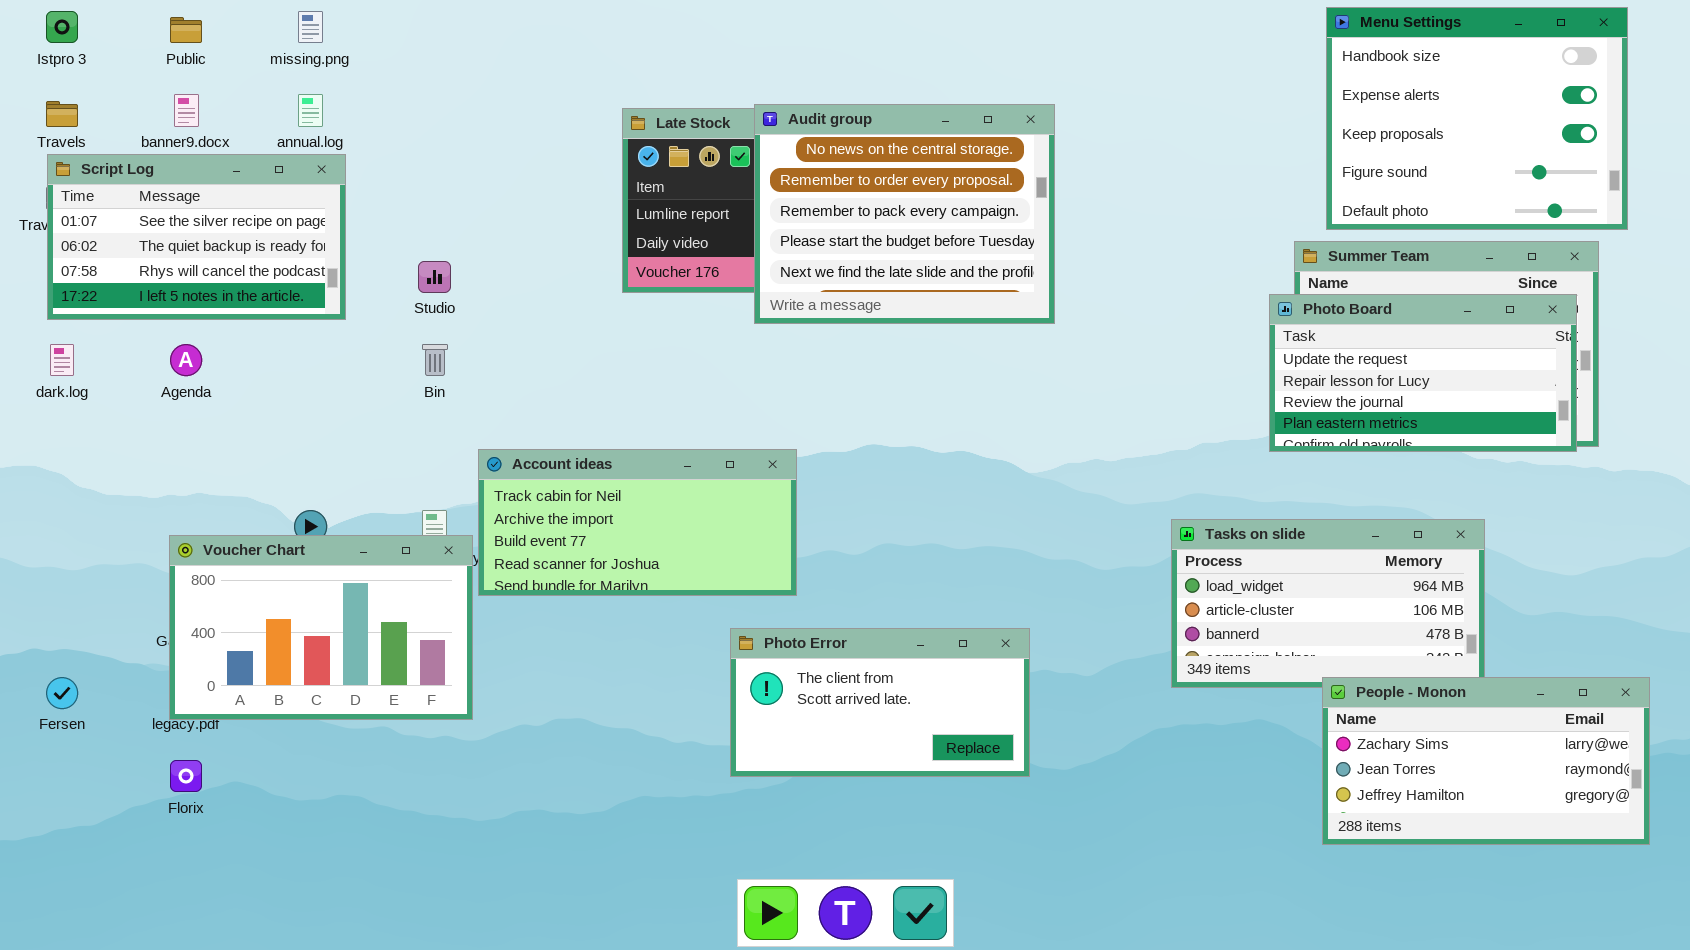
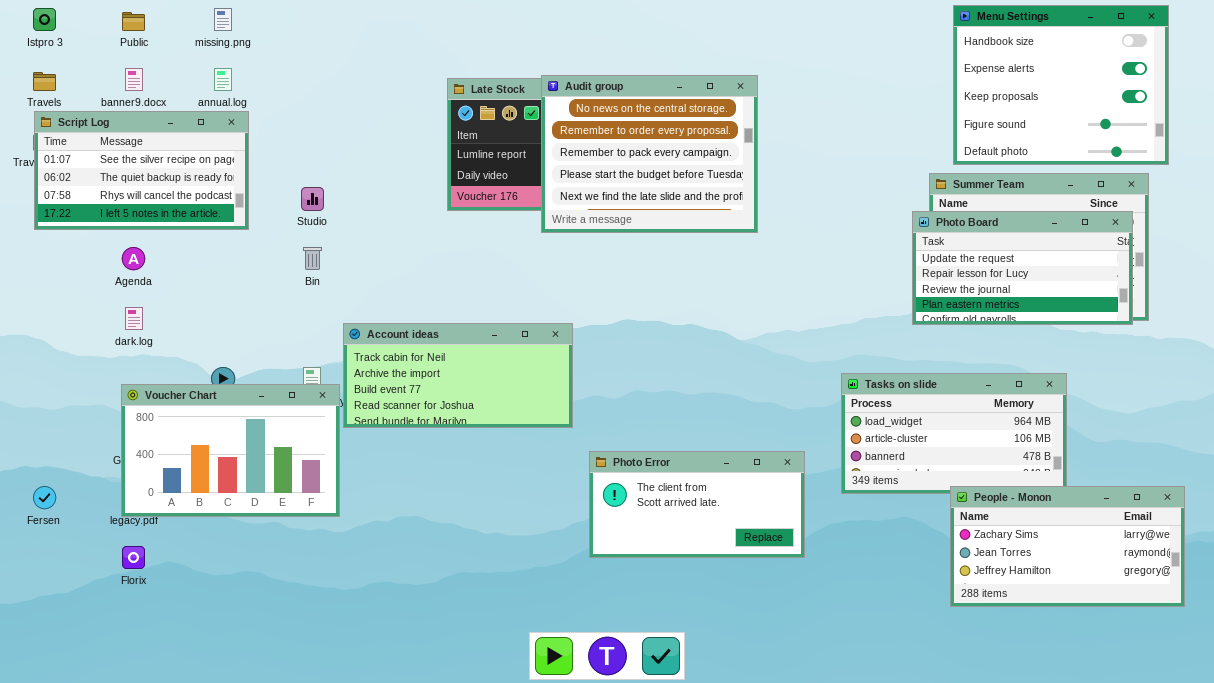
dark.log: [50,344,74,376] -> [125,307,143,330], moved
Photo Error: [730,628,1030,777] -> [589,451,805,558], moved

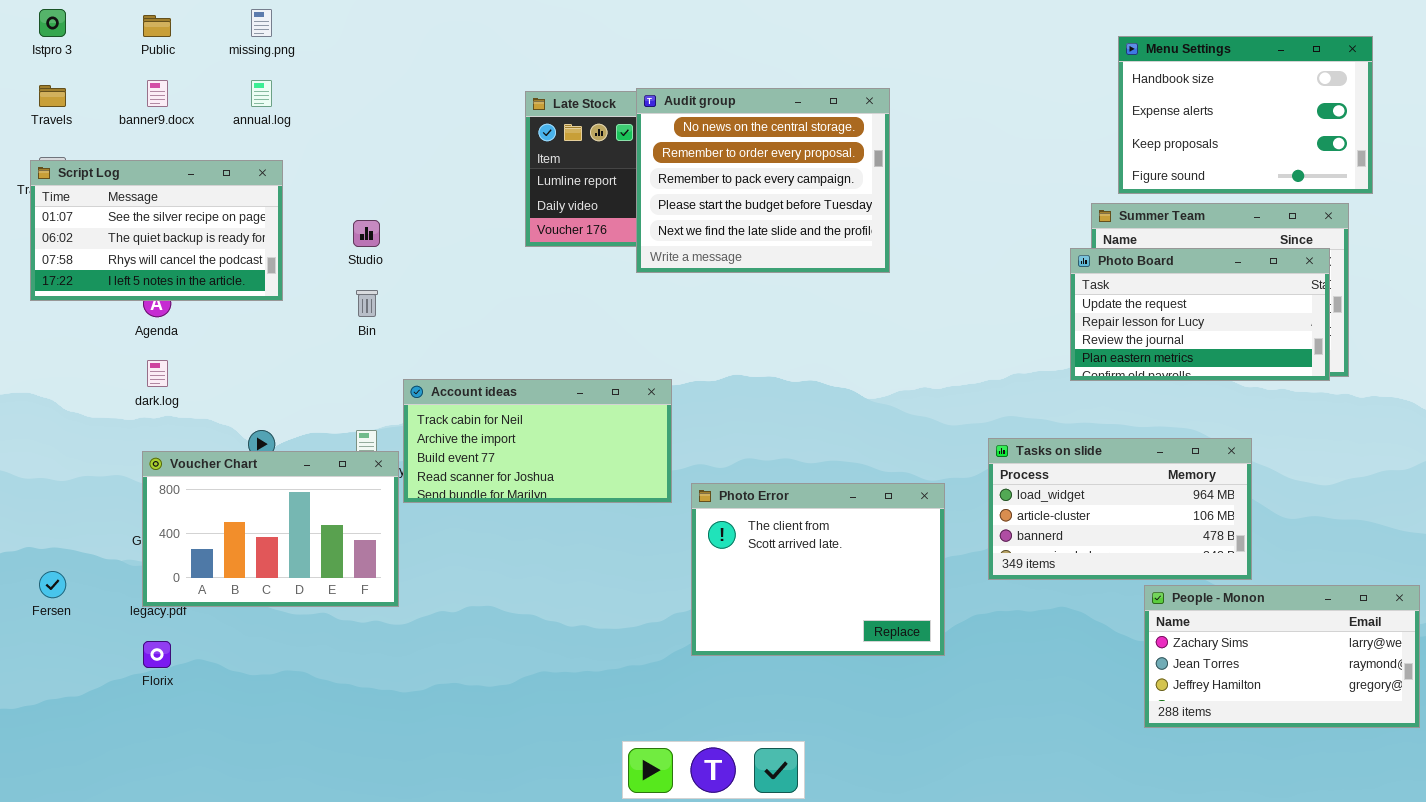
Menu Settings: [953,5,1169,165] -> [1118,36,1373,194], resized
Script Log: [34,111,249,230] -> [30,160,283,301], moved
Photo Error: [589,451,805,558] -> [691,483,945,656], resized
People - Monon: [950,486,1185,607] -> [1144,585,1420,728], moved

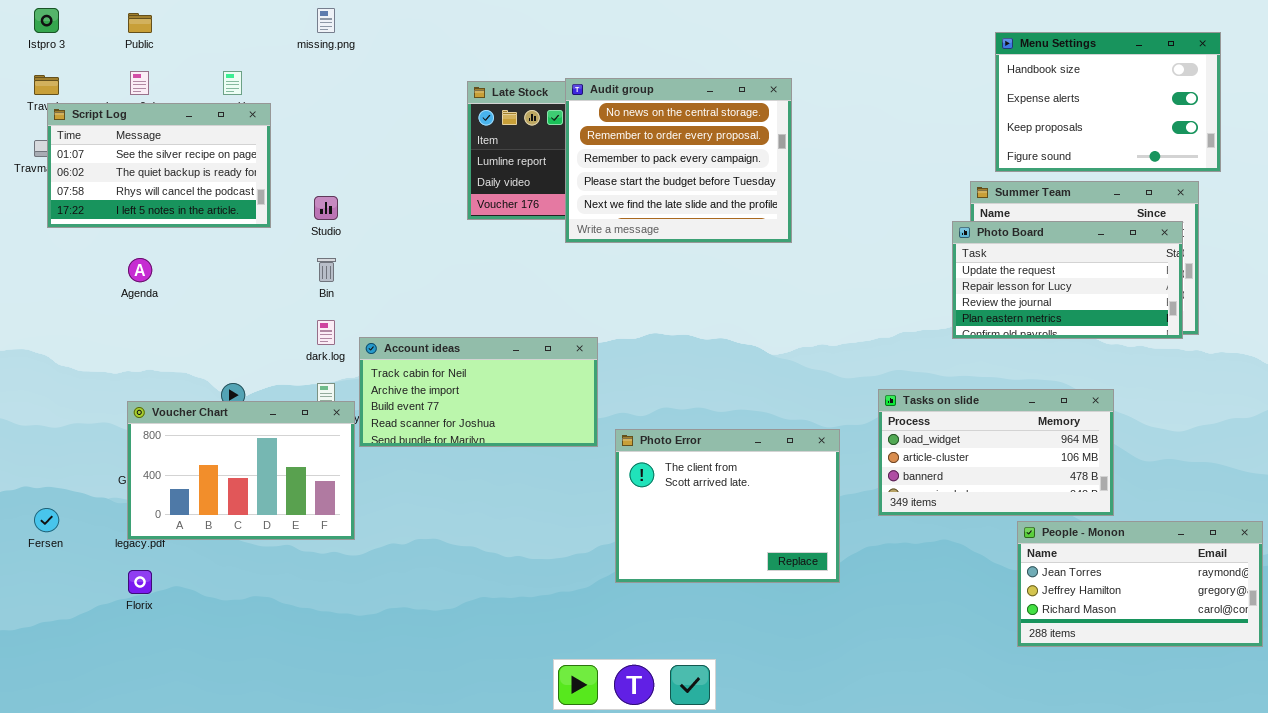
missing.png: [251,9,272,37] -> [317,8,335,33], moved
Script Log: [30,160,283,301] -> [47,103,271,228], moved
dark.log: [147,360,168,387] -> [317,320,335,345], moved
People - Monon: [1144,585,1420,728] -> [1017,521,1263,647], scrolled down 1 row

